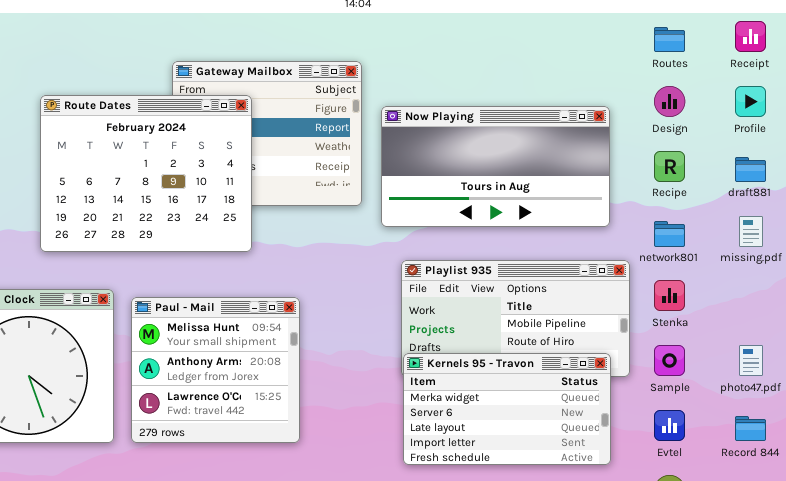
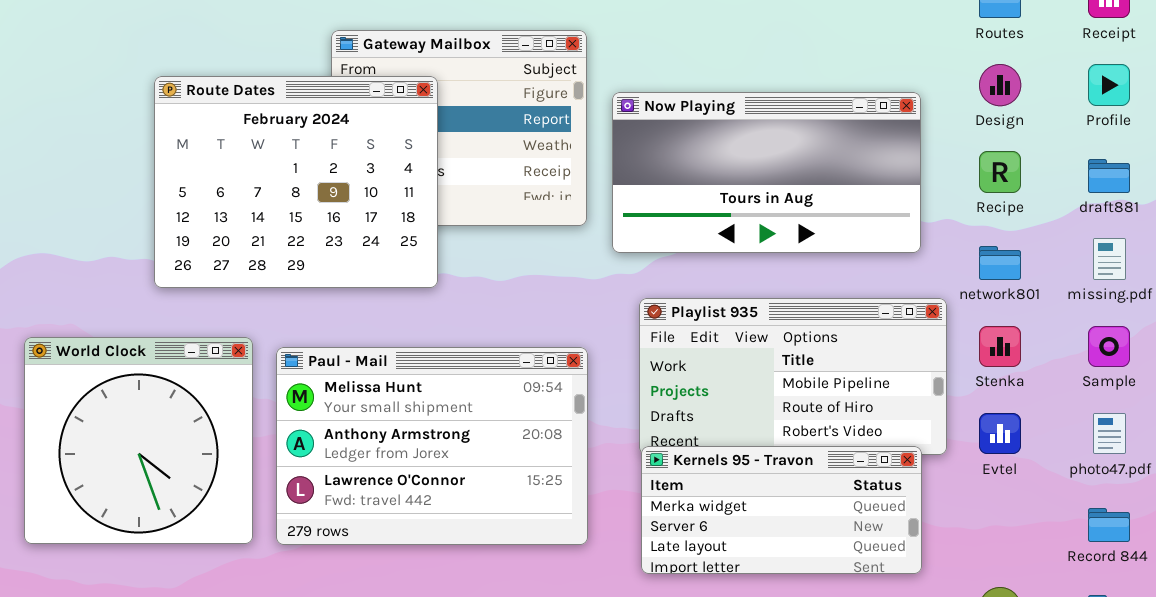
Paul - Mail: [131,297,300,443] -> [276,347,588,545], resized
Sample: [654,345,685,376] -> [1088,326,1130,367], moved
Kernels 95 - Travon: [403,353,611,465] -> [641,446,922,574], resized
Evtel: [654,410,685,441] -> [979,413,1021,454], moved

